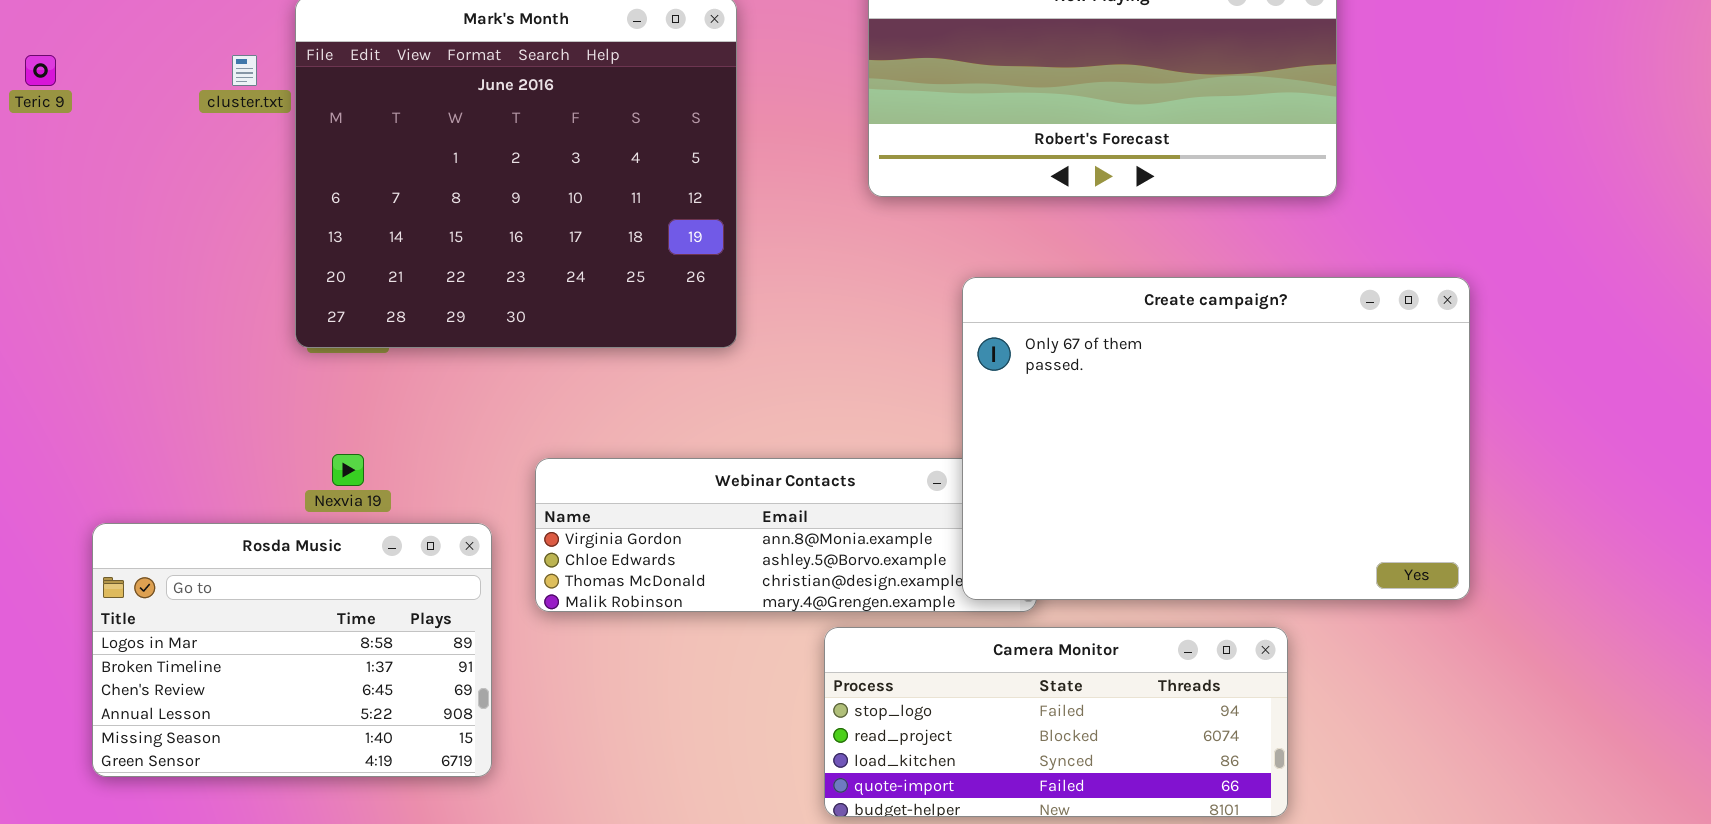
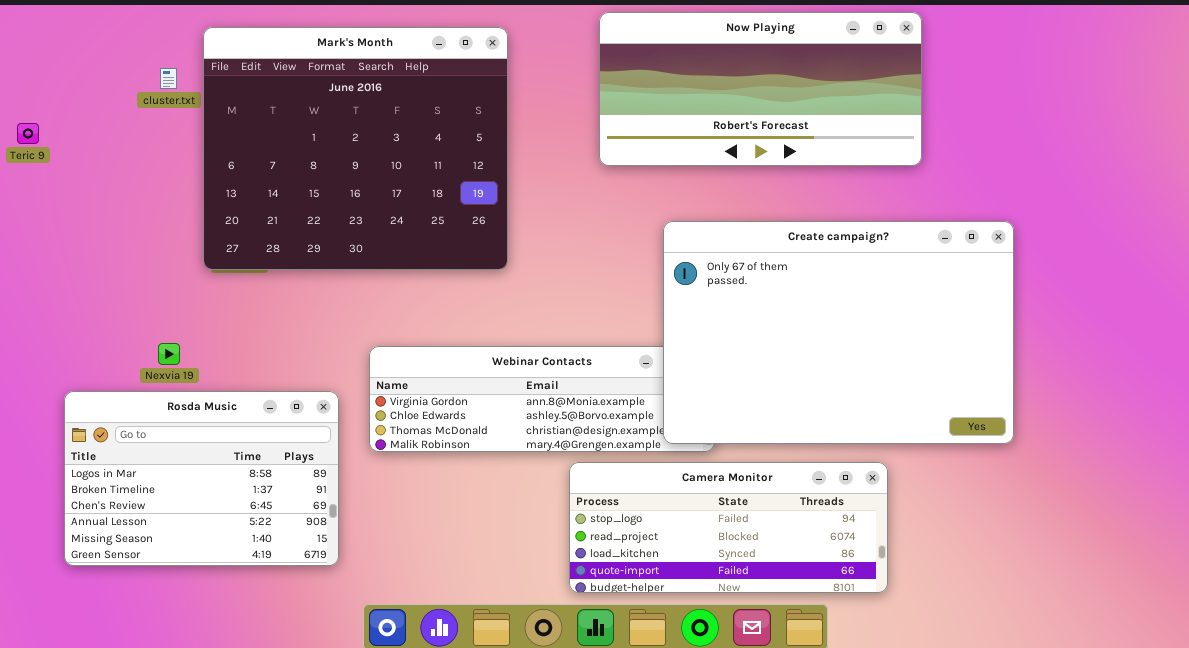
Teric 9: [25,55,56,86] -> [17,123,39,144], moved
Nexvia 19: [332,454,364,486] -> [158,343,180,365], moved

